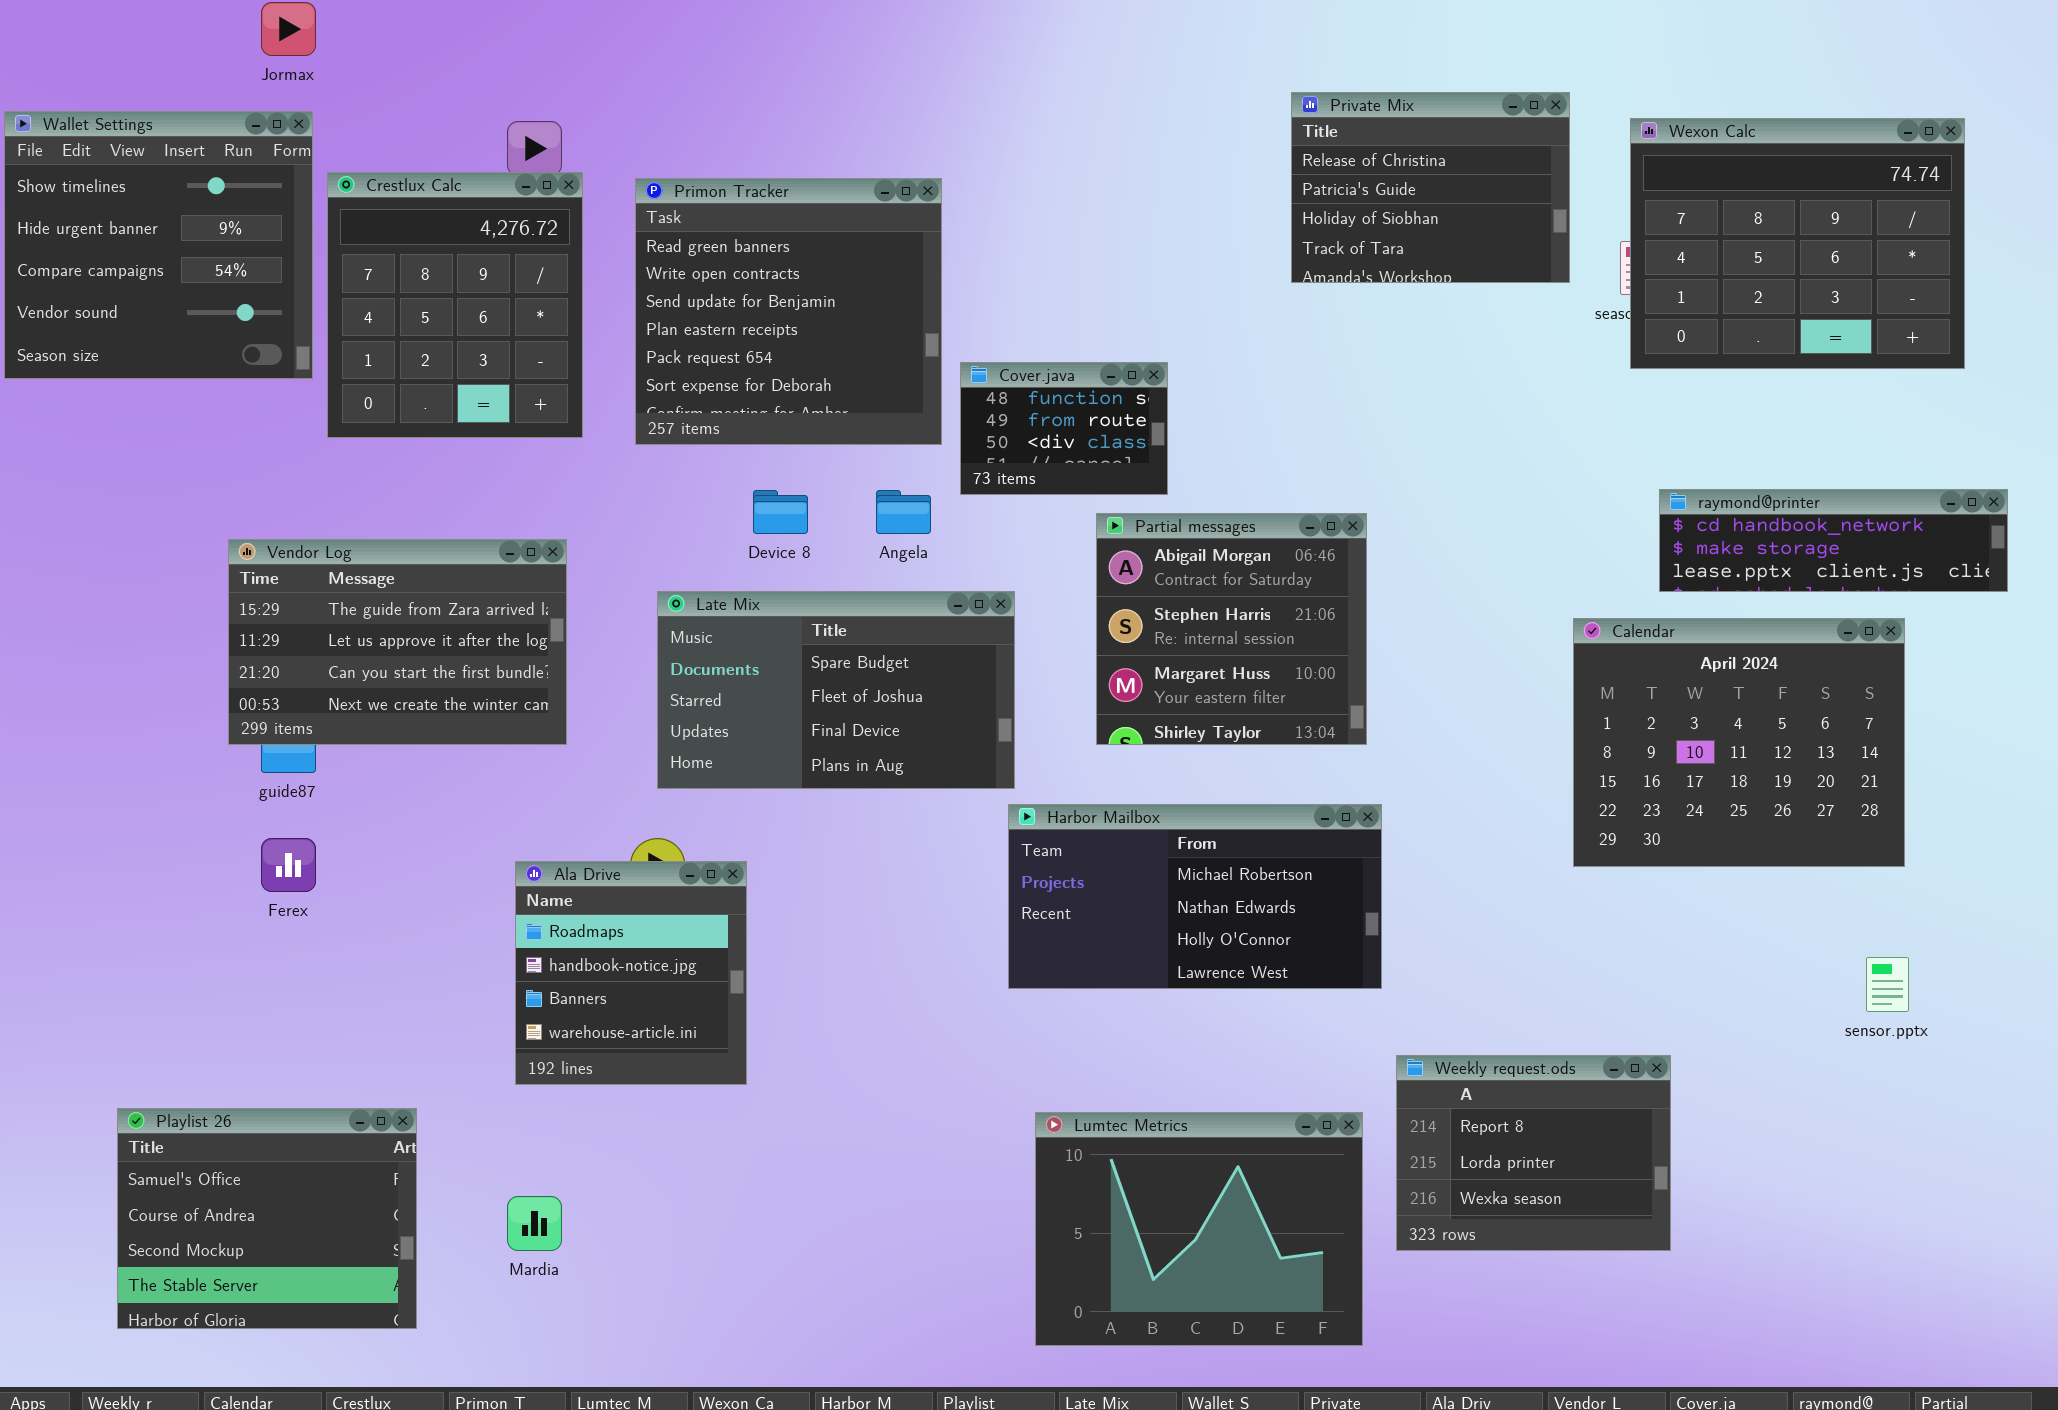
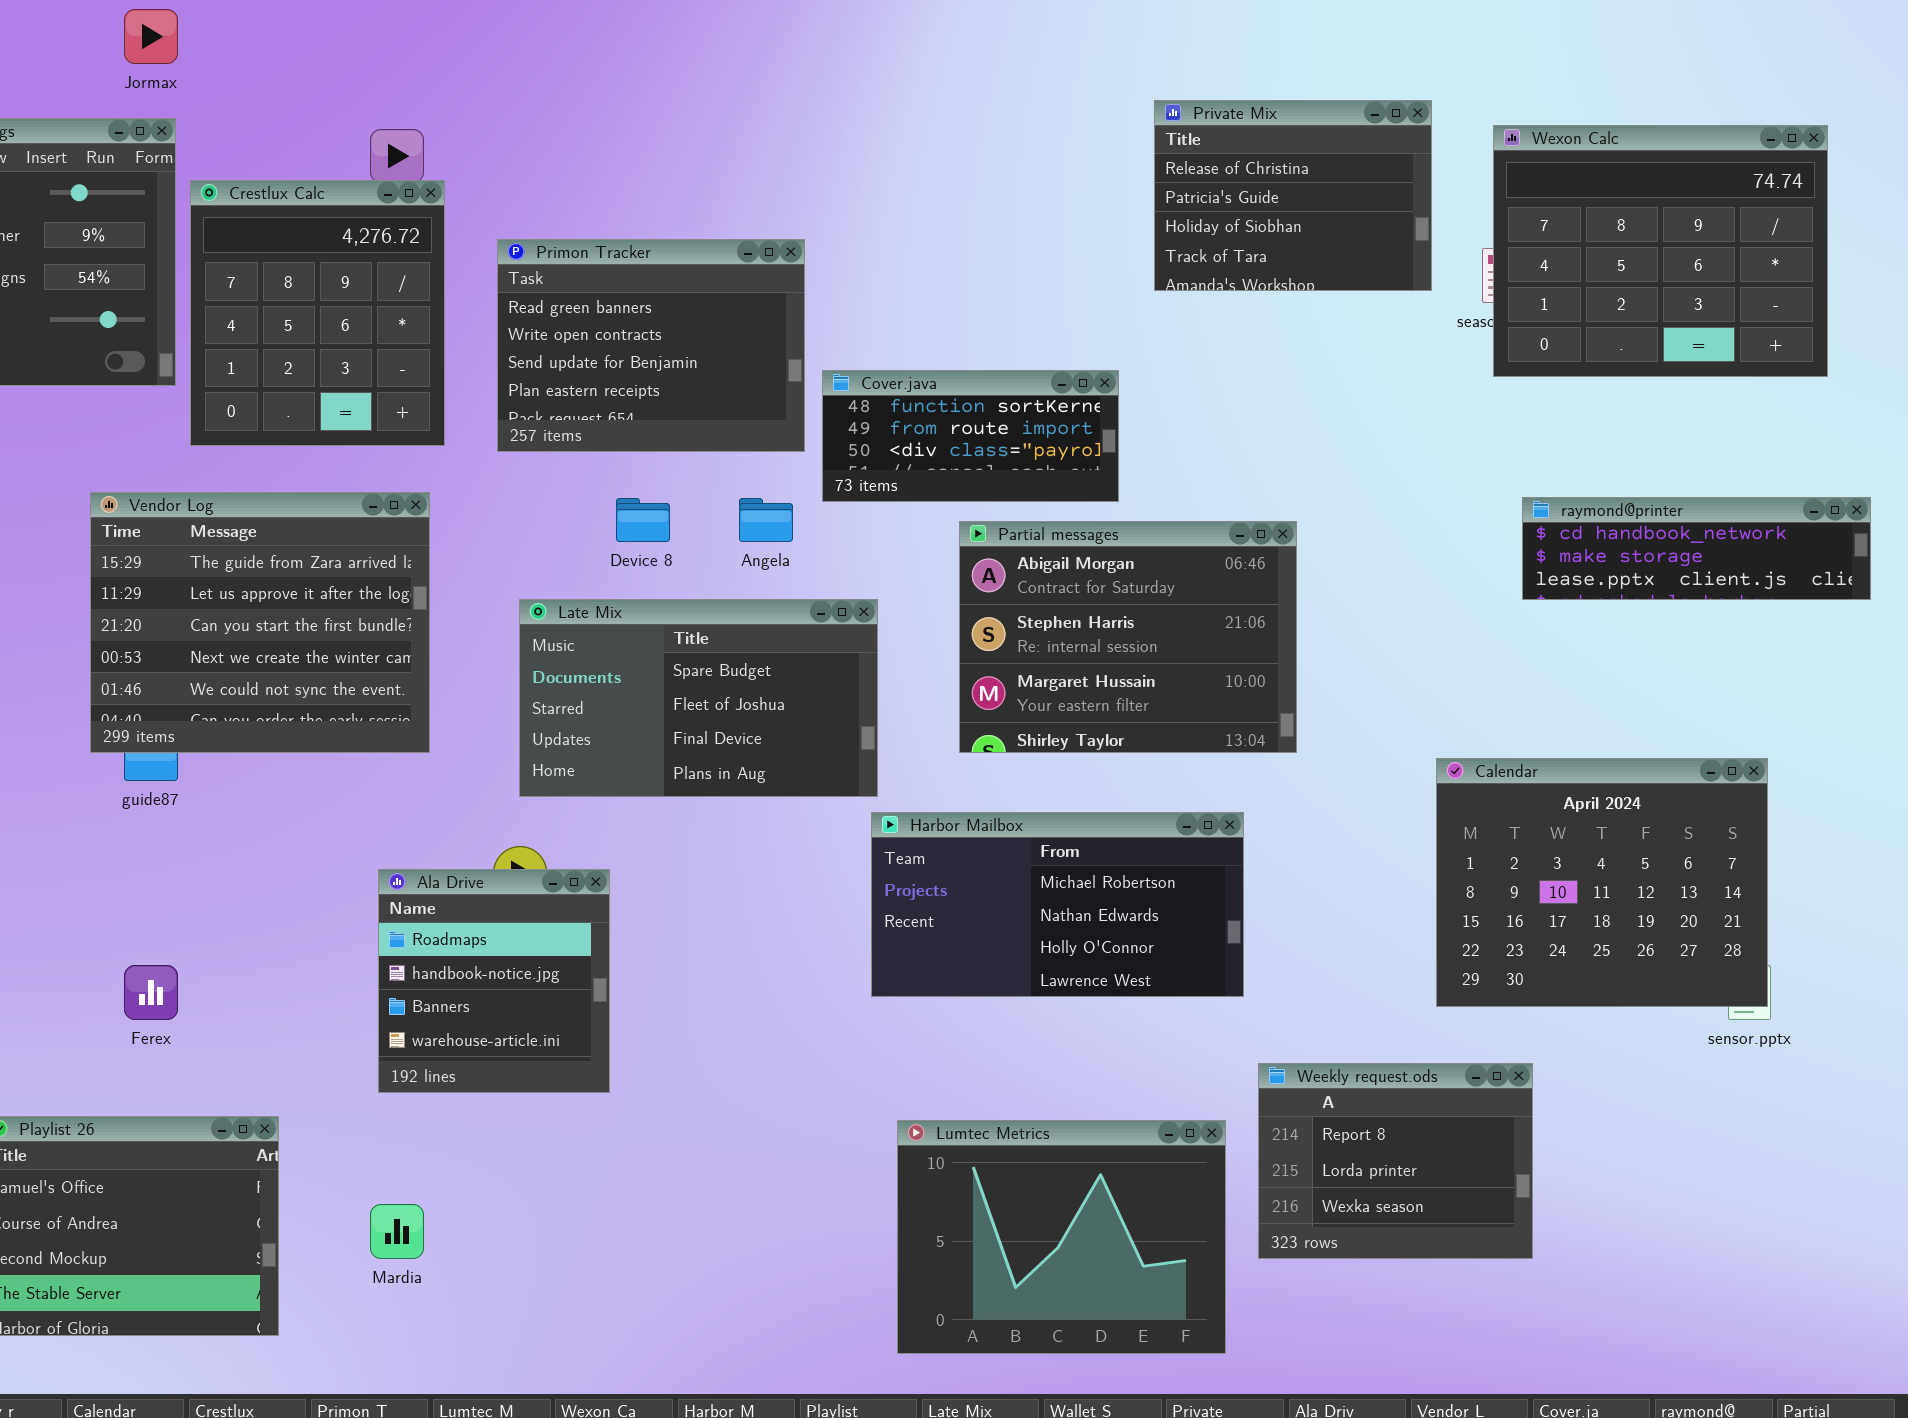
Primon Tracker: [635,178,942,445] -> [497,239,805,452], resized
Cover.java: [960,362,1168,495] -> [822,370,1119,502], resized
Partial messages: [1096,513,1367,745] -> [959,521,1297,753], resized
Vendor Log: [228,539,567,745] -> [90,492,430,753], resized
Calendar: [1573,618,1905,867] -> [1436,758,1768,1007], moved
Ferex: [261,838,316,892] -> [124,965,178,1020], moved

